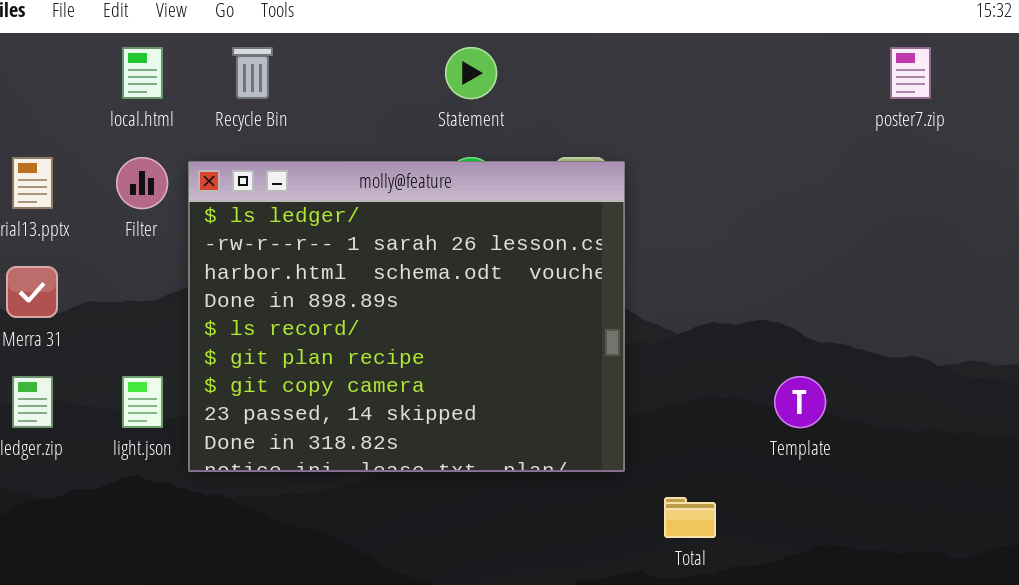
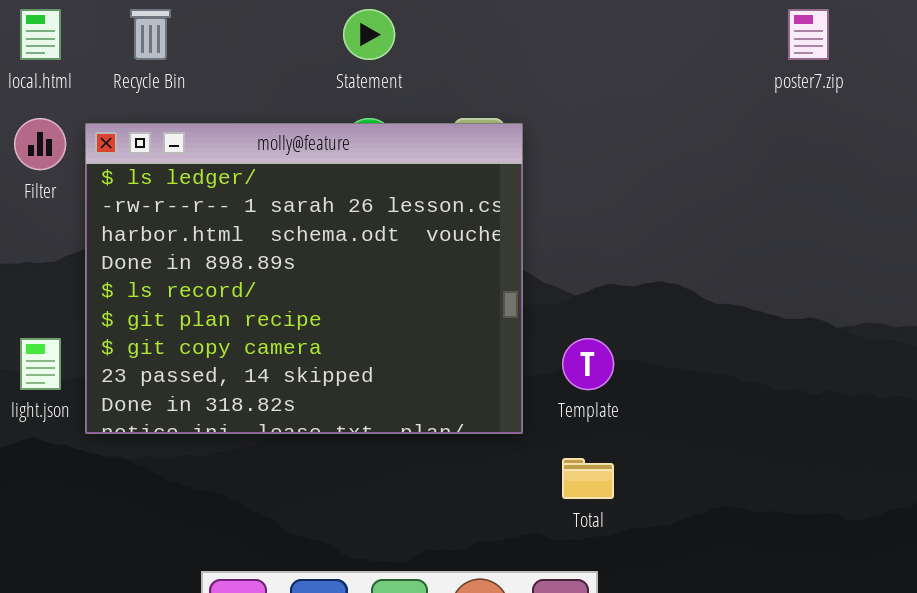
Template: [774,376,826,428] -> [562,338,614,390], moved

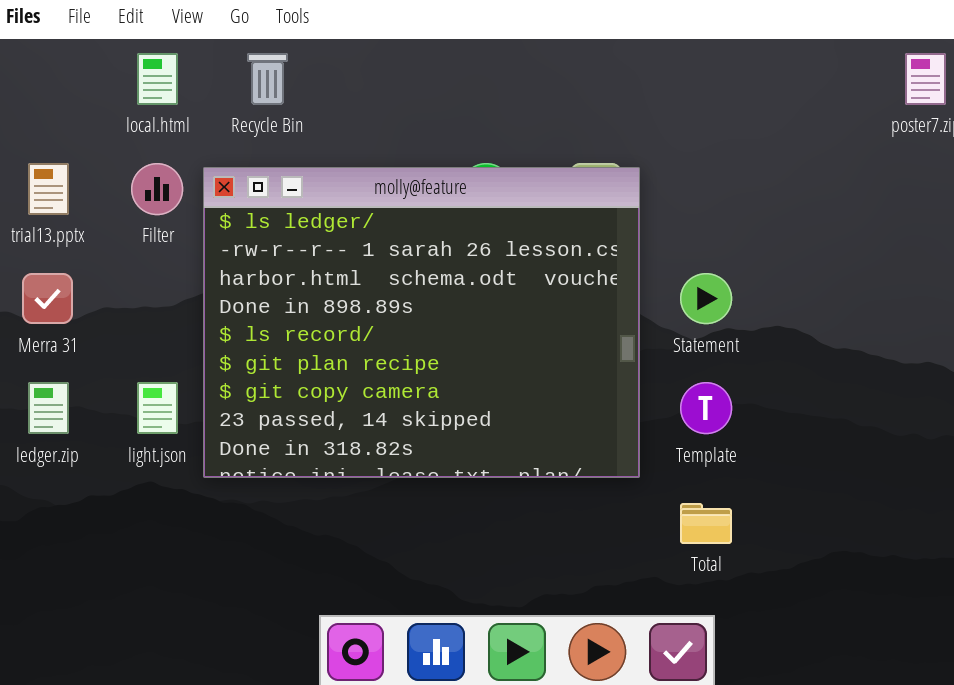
Statement: [343,9,395,60] -> [680,273,732,324], moved

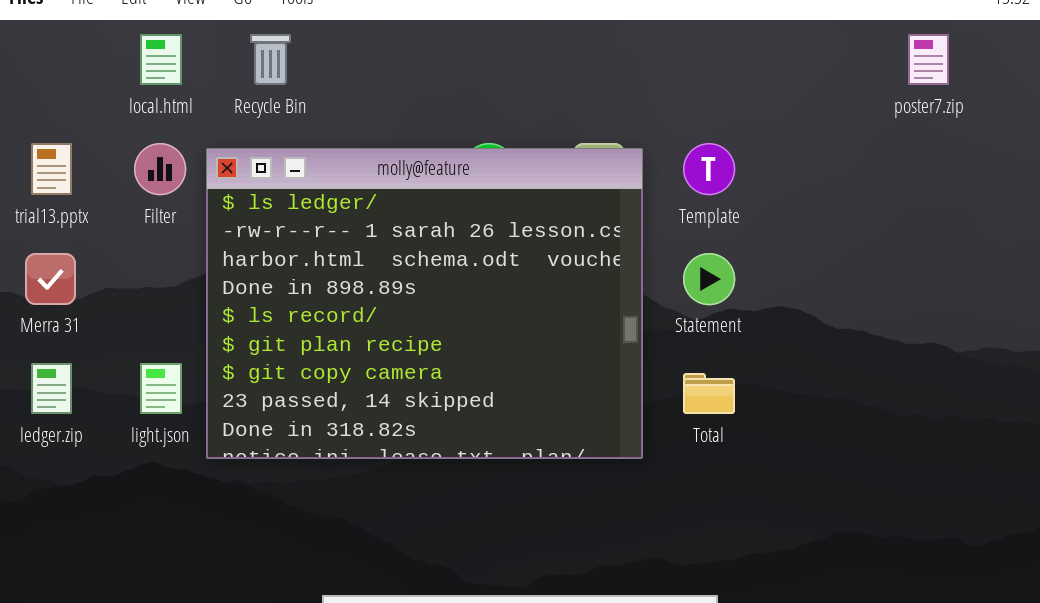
Template: [680,382,732,434] -> [683,143,735,195], moved
Total: [680,503,732,544] -> [683,373,735,414], moved

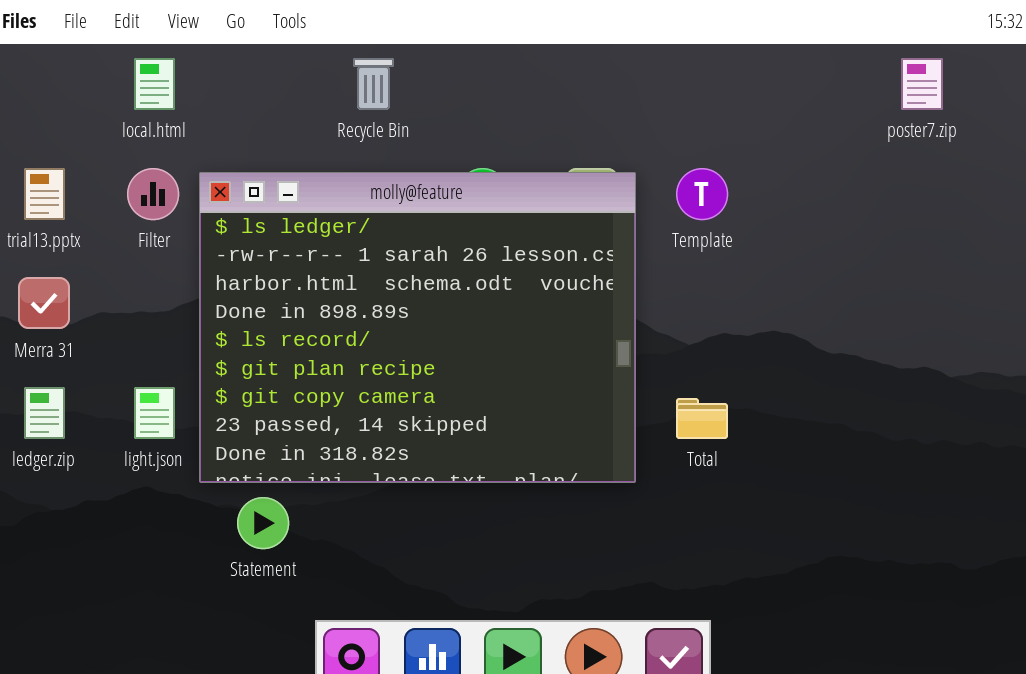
Recycle Bin: [250,34,291,85] -> [353,58,394,110], moved
Statement: [683,253,735,305] -> [237,497,289,549], moved

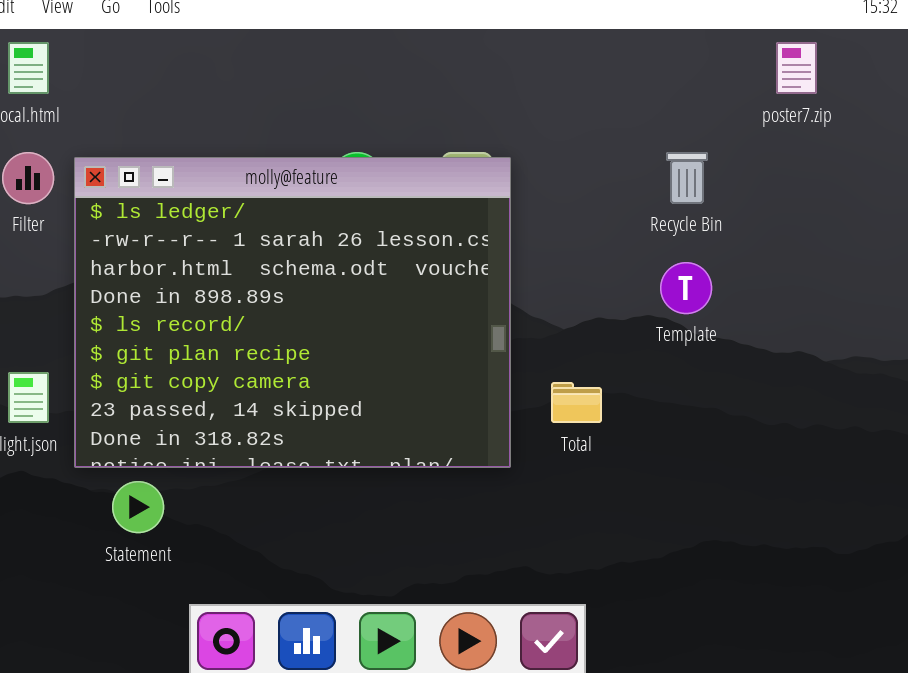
Recycle Bin: [353,58,394,110] -> [666,152,708,204], moved
Template: [676,168,728,220] -> [660,262,712,314], moved

